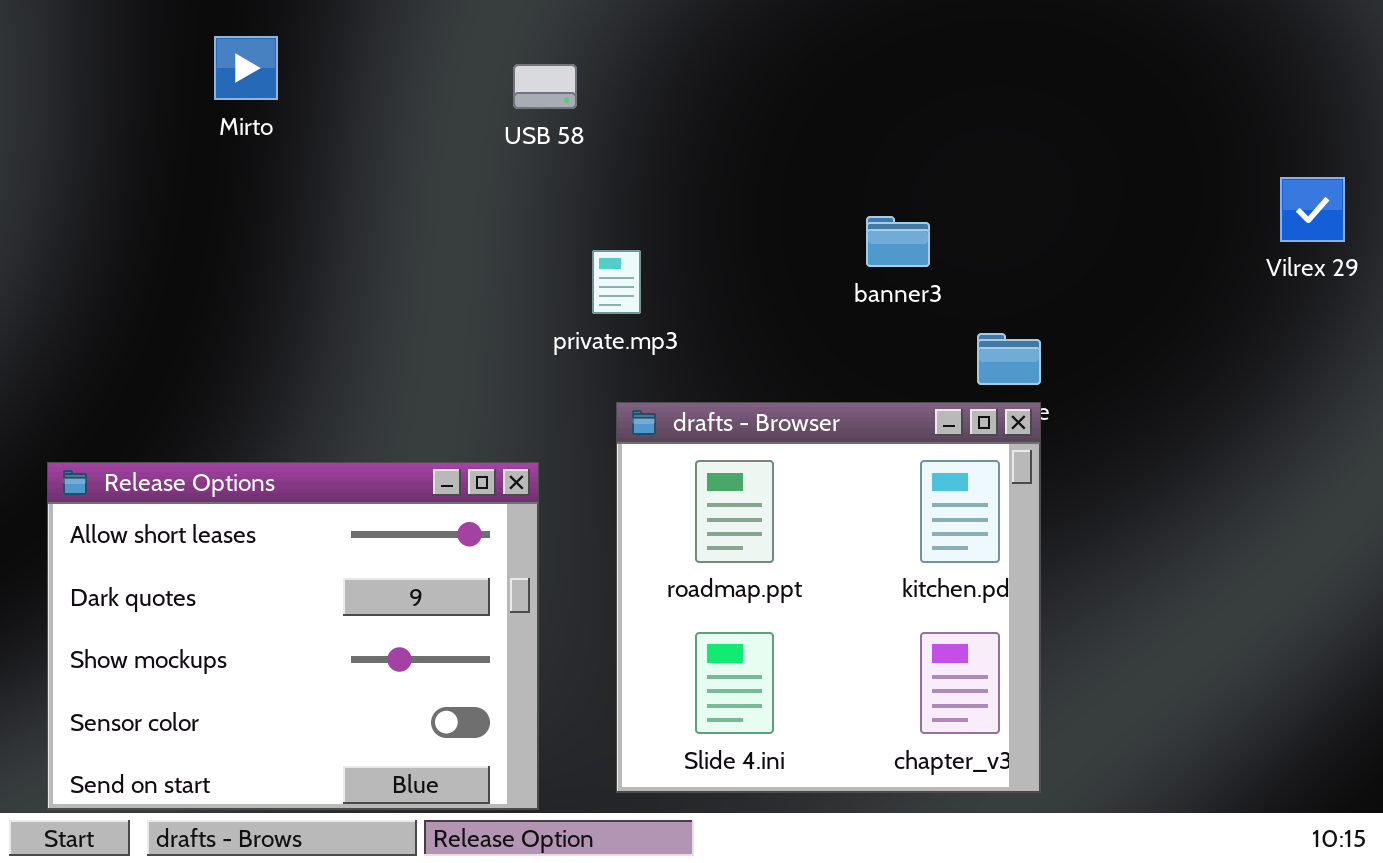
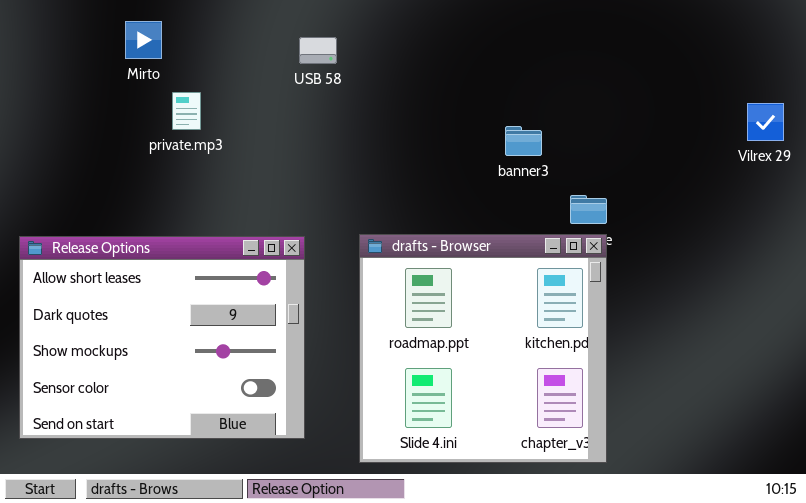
private.mp3: [592,250,641,314] -> [172,92,201,130], moved
Release Options: [47,462,539,810] -> [19,236,305,439], moved

